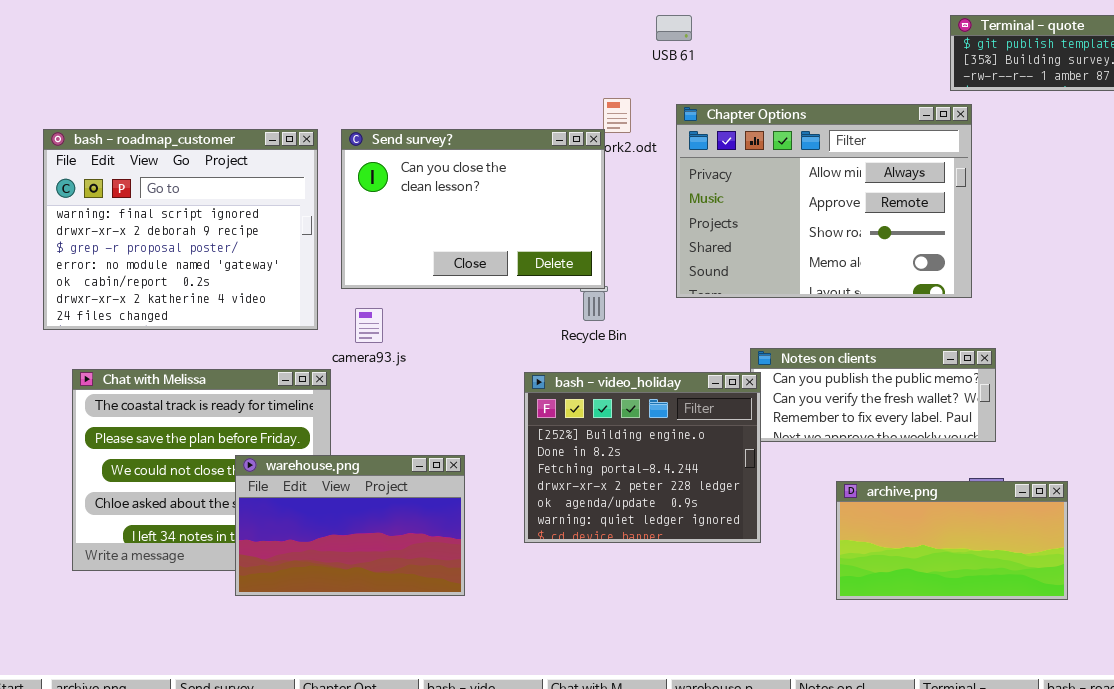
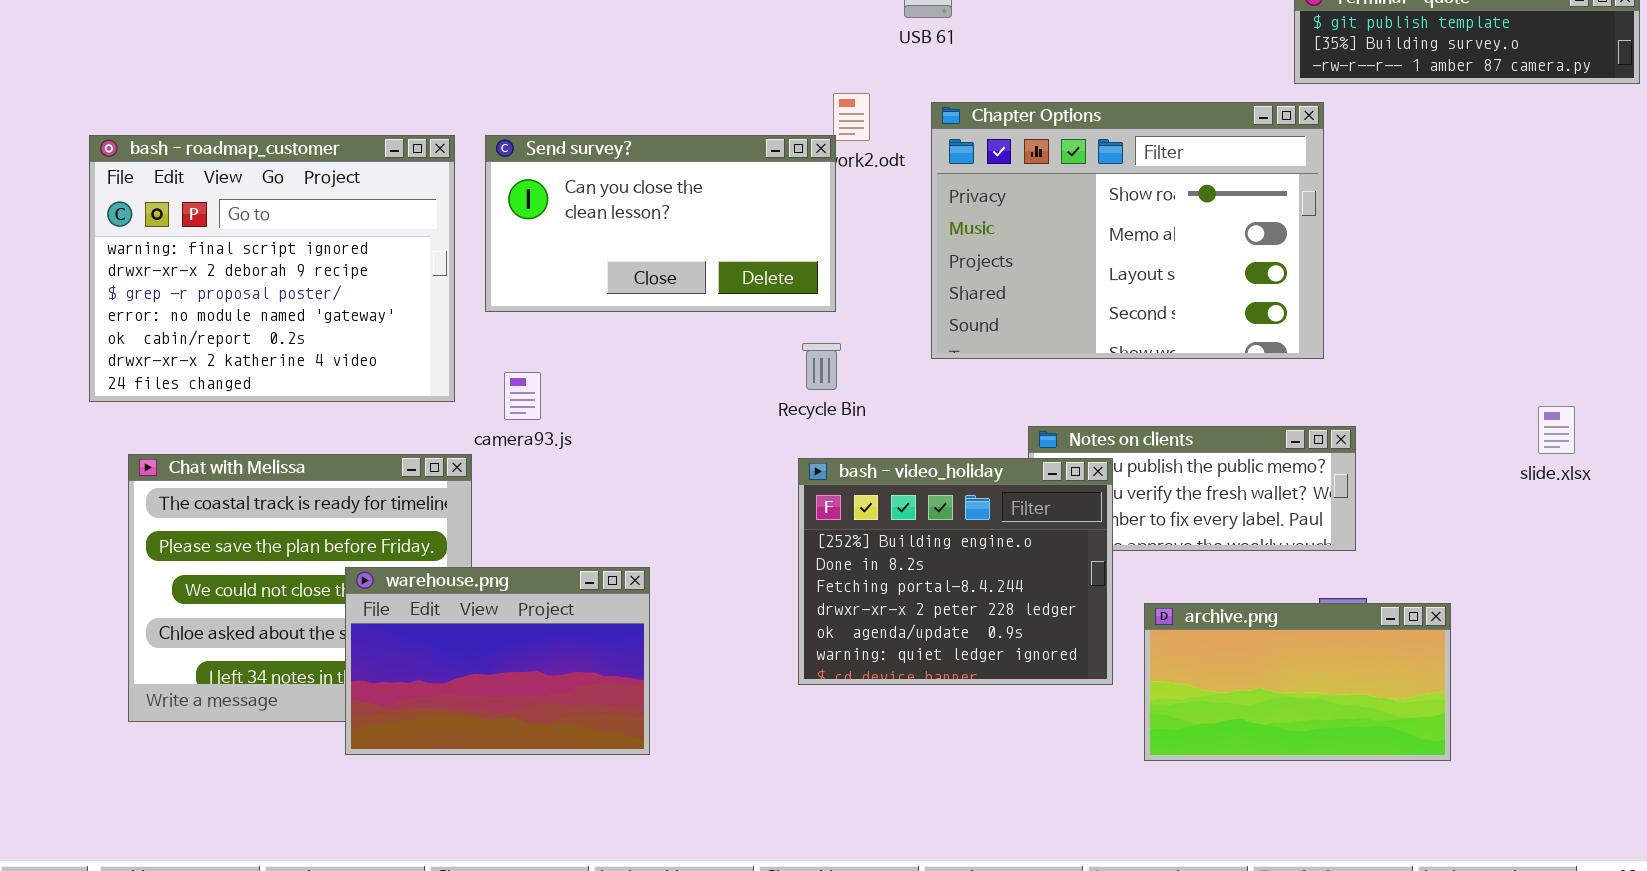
Chapter Options: [676,104,972,298] -> [931,102,1324,359], scrolled down 2 rows
Send survey?: [341,129,605,289] -> [485,135,836,312], resized
bash - video_holiday: [524,372,761,543] -> [798,458,1113,685], moved

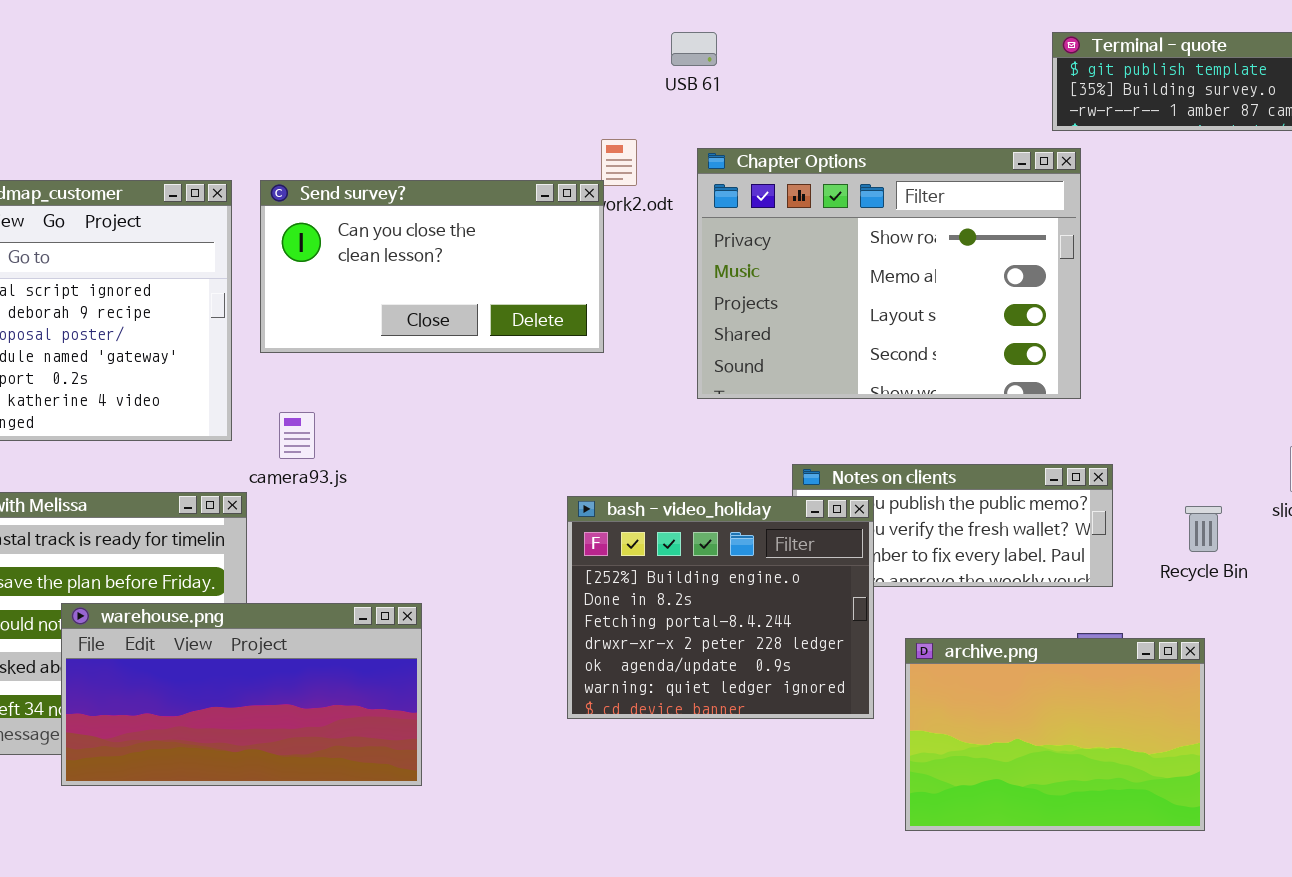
Recycle Bin: [802,343,841,390] -> [1185,506,1222,552], moved
warehouse.png: [345,567,650,755] -> [61,603,422,786], resized
archive.png: [1144,603,1451,761] -> [905,638,1205,831], resized

